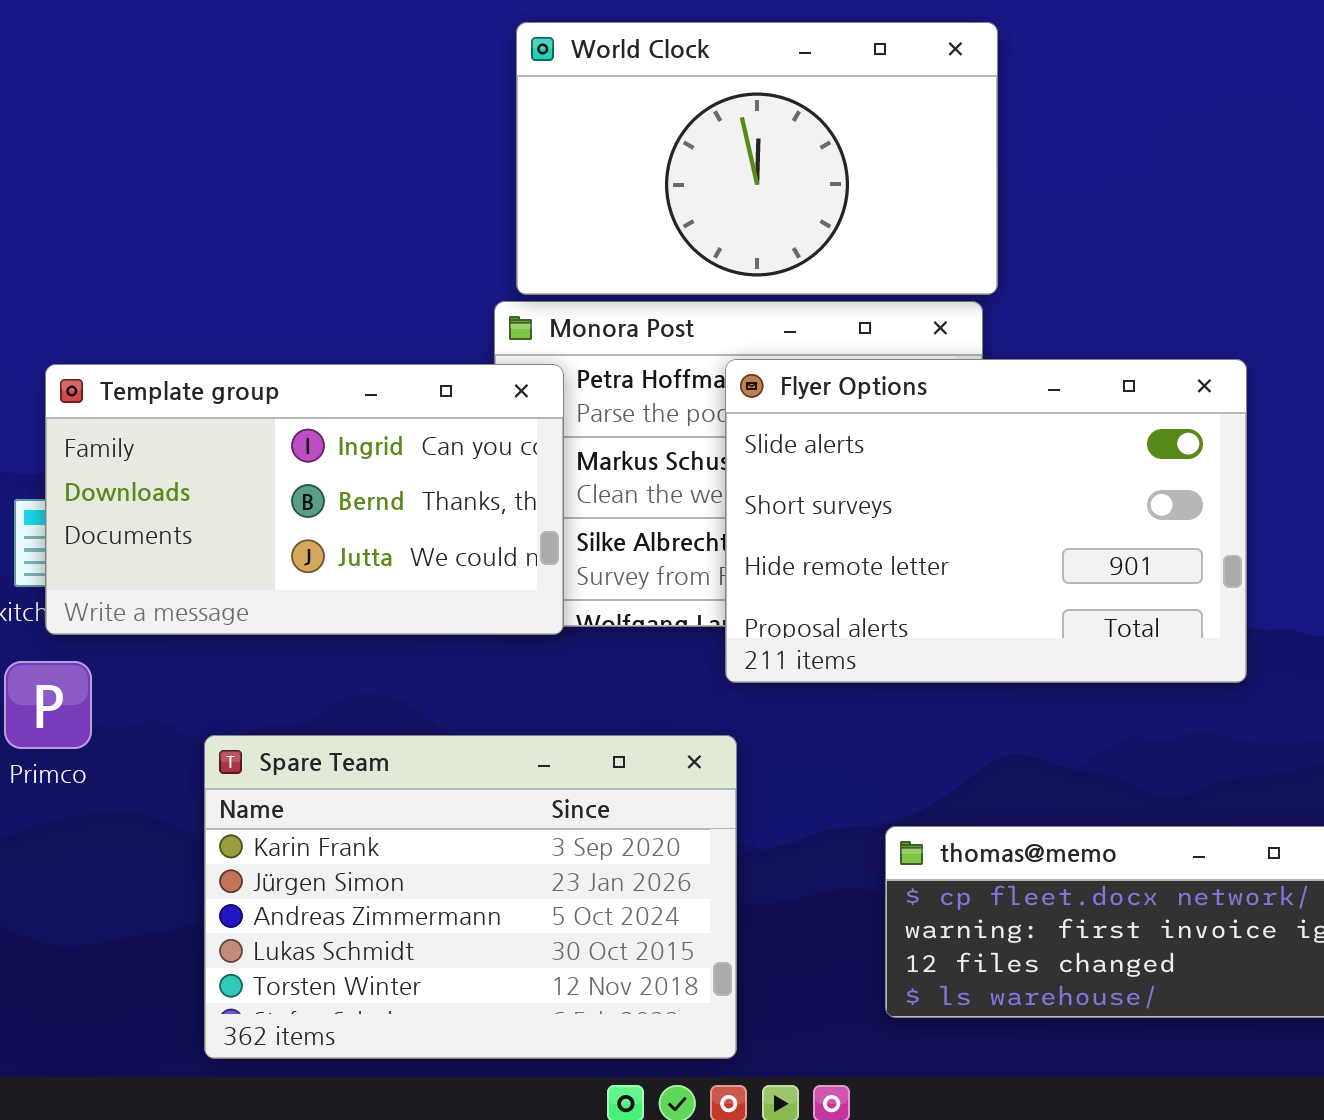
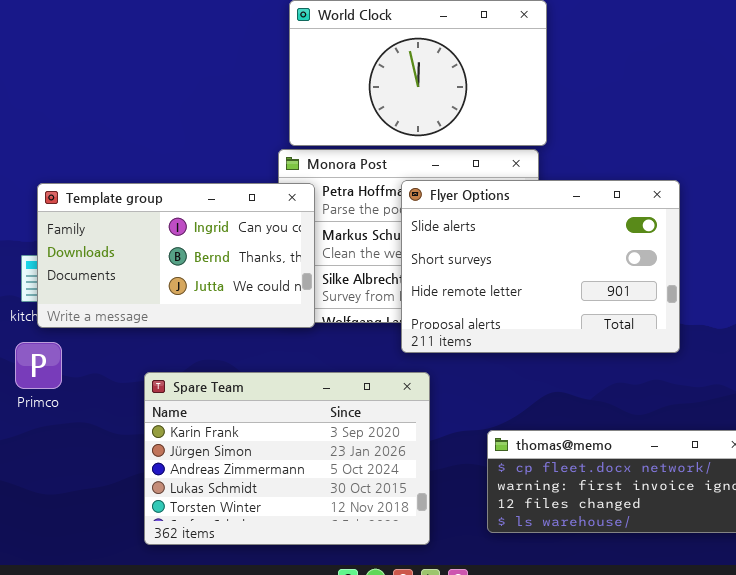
Spare Team: [204,735,737,1059] -> [144,372,430,545], moved

